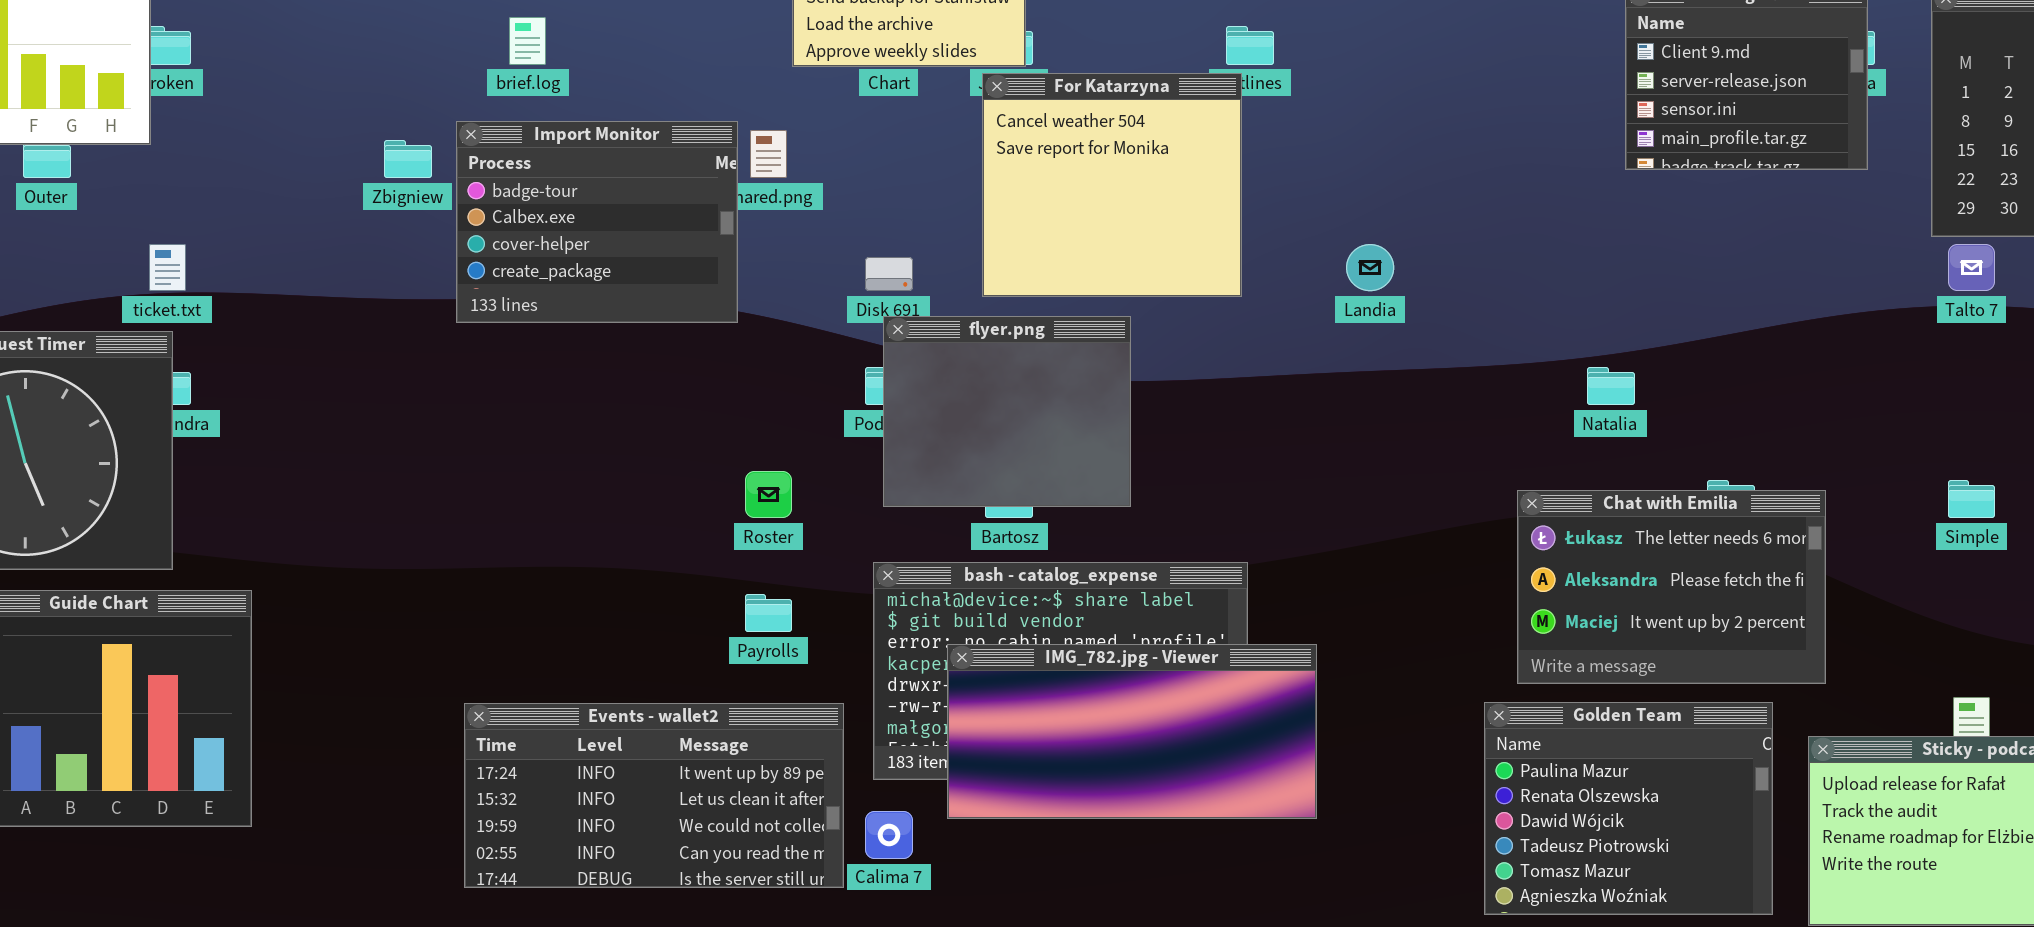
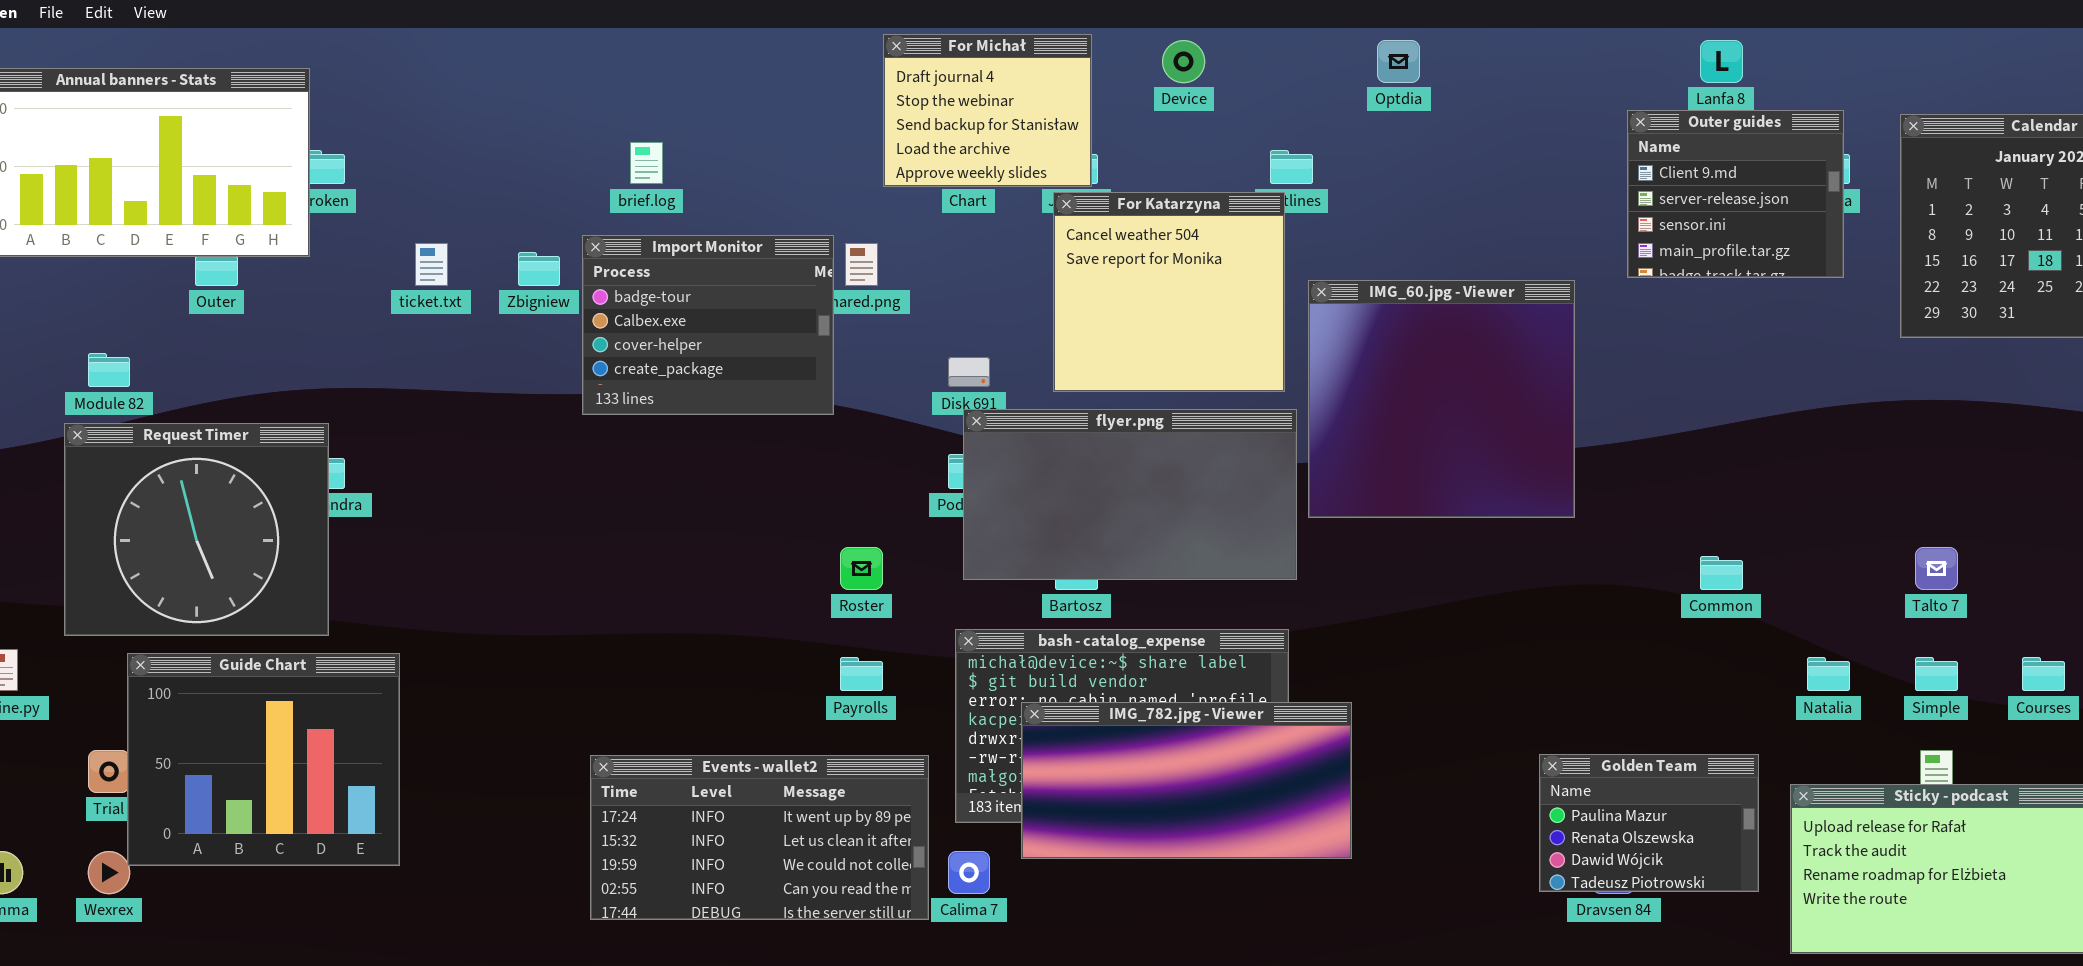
IMG_60.jpg - Viewer: none -> [1308,280,1575,518], opened
ticket.txt: [149,244,186,291] -> [415,243,448,286], moved
Talto 7: [1948,244,1995,291] -> [1915,547,1958,590], moved
flyer.png: [883,316,1131,507] -> [963,409,1297,580], resized
Natalia: [1587,367,1635,405] -> [1807,657,1850,691], moved
Simple: [1948,480,1995,518] -> [1915,657,1958,691], moved
Chat with Emilia: [1517,490,1826,684] -> none, closed
Golden Team: [1484,702,1773,915] -> [1539,754,1759,892], resized

